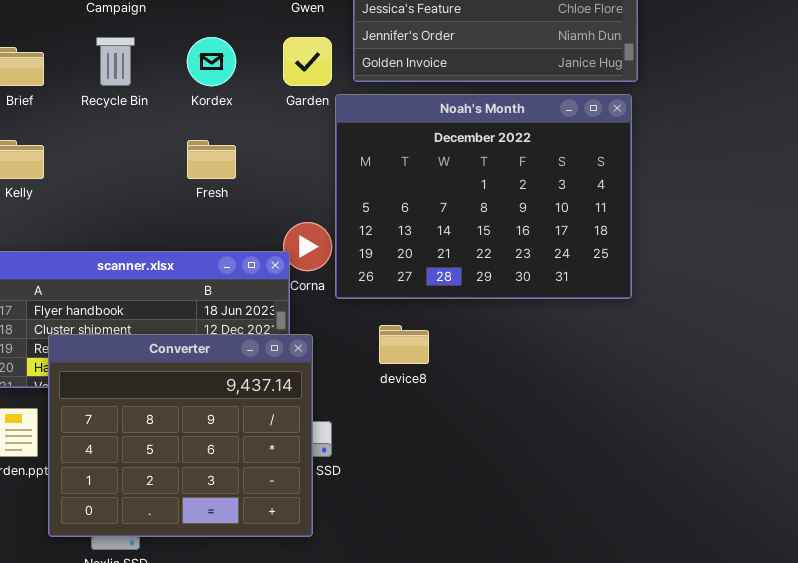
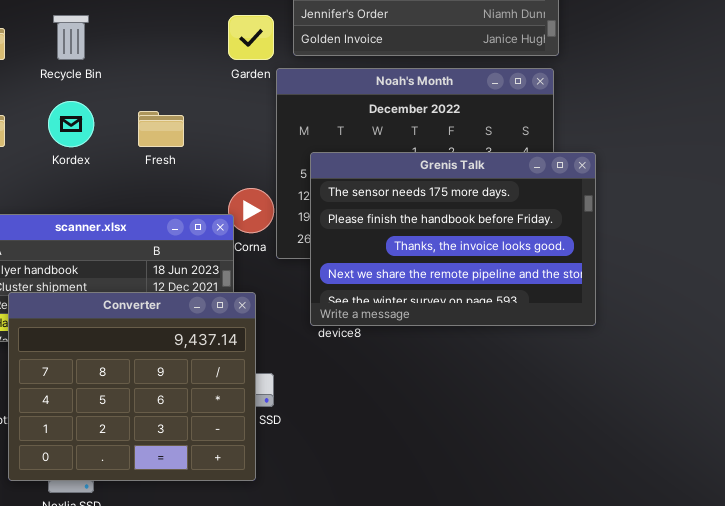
Kordex: [187,37,236,86] -> [48,101,94,147], moved
Grenis Talk: none -> [310,152,596,326], opened

